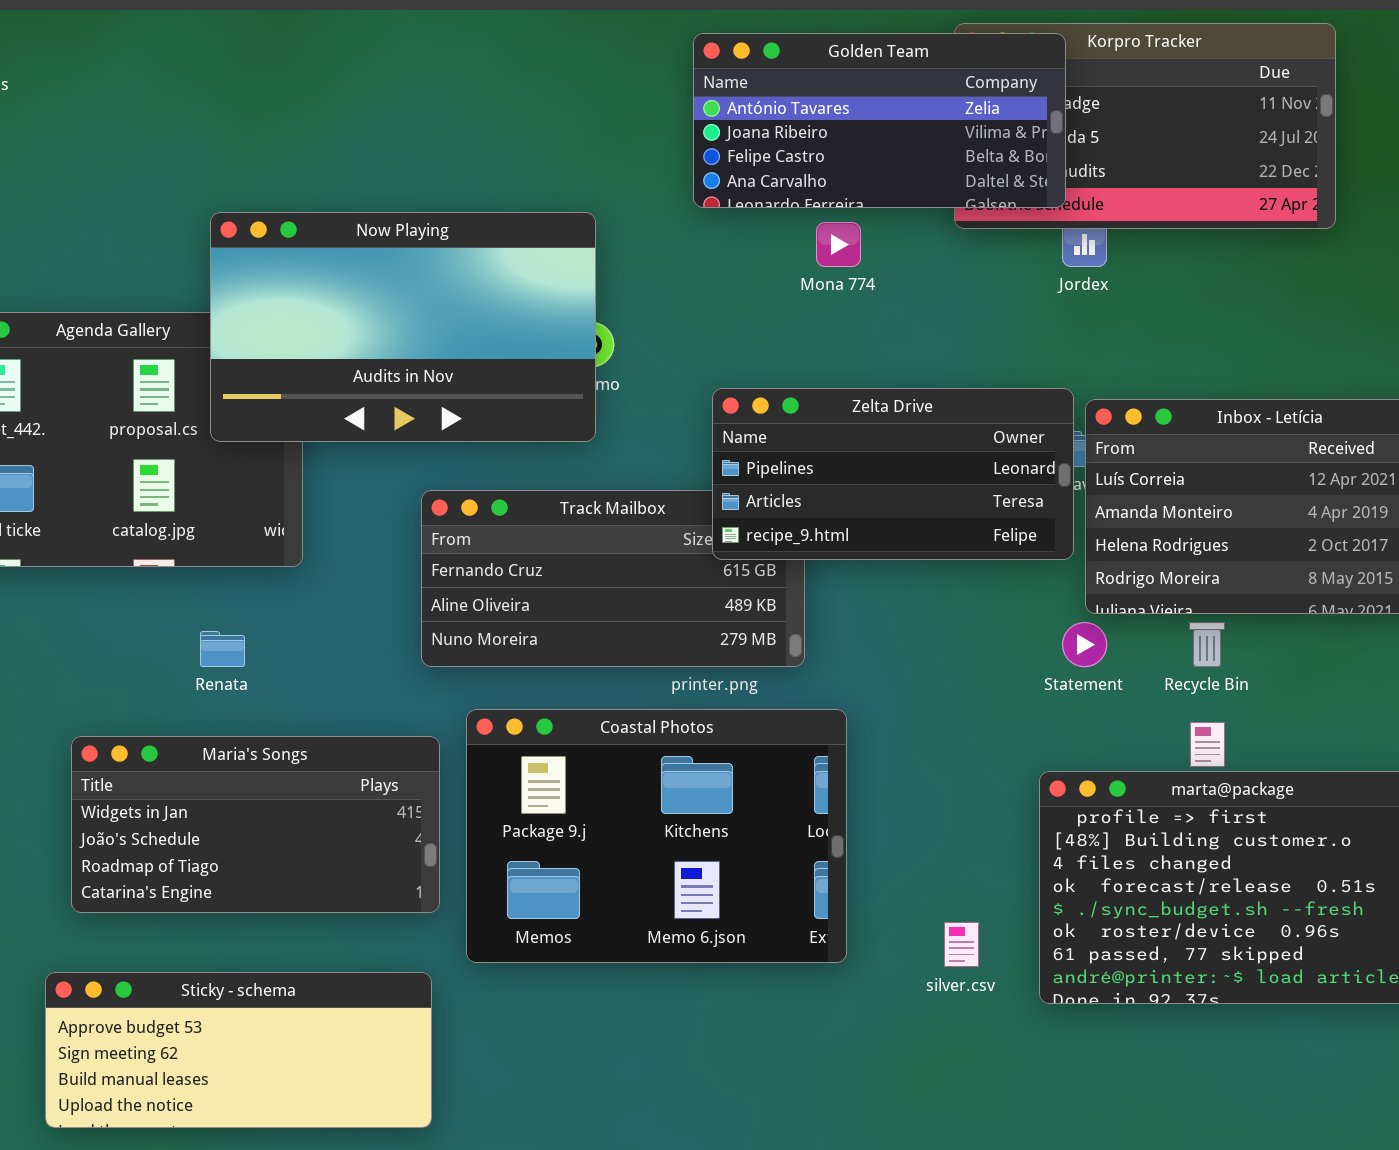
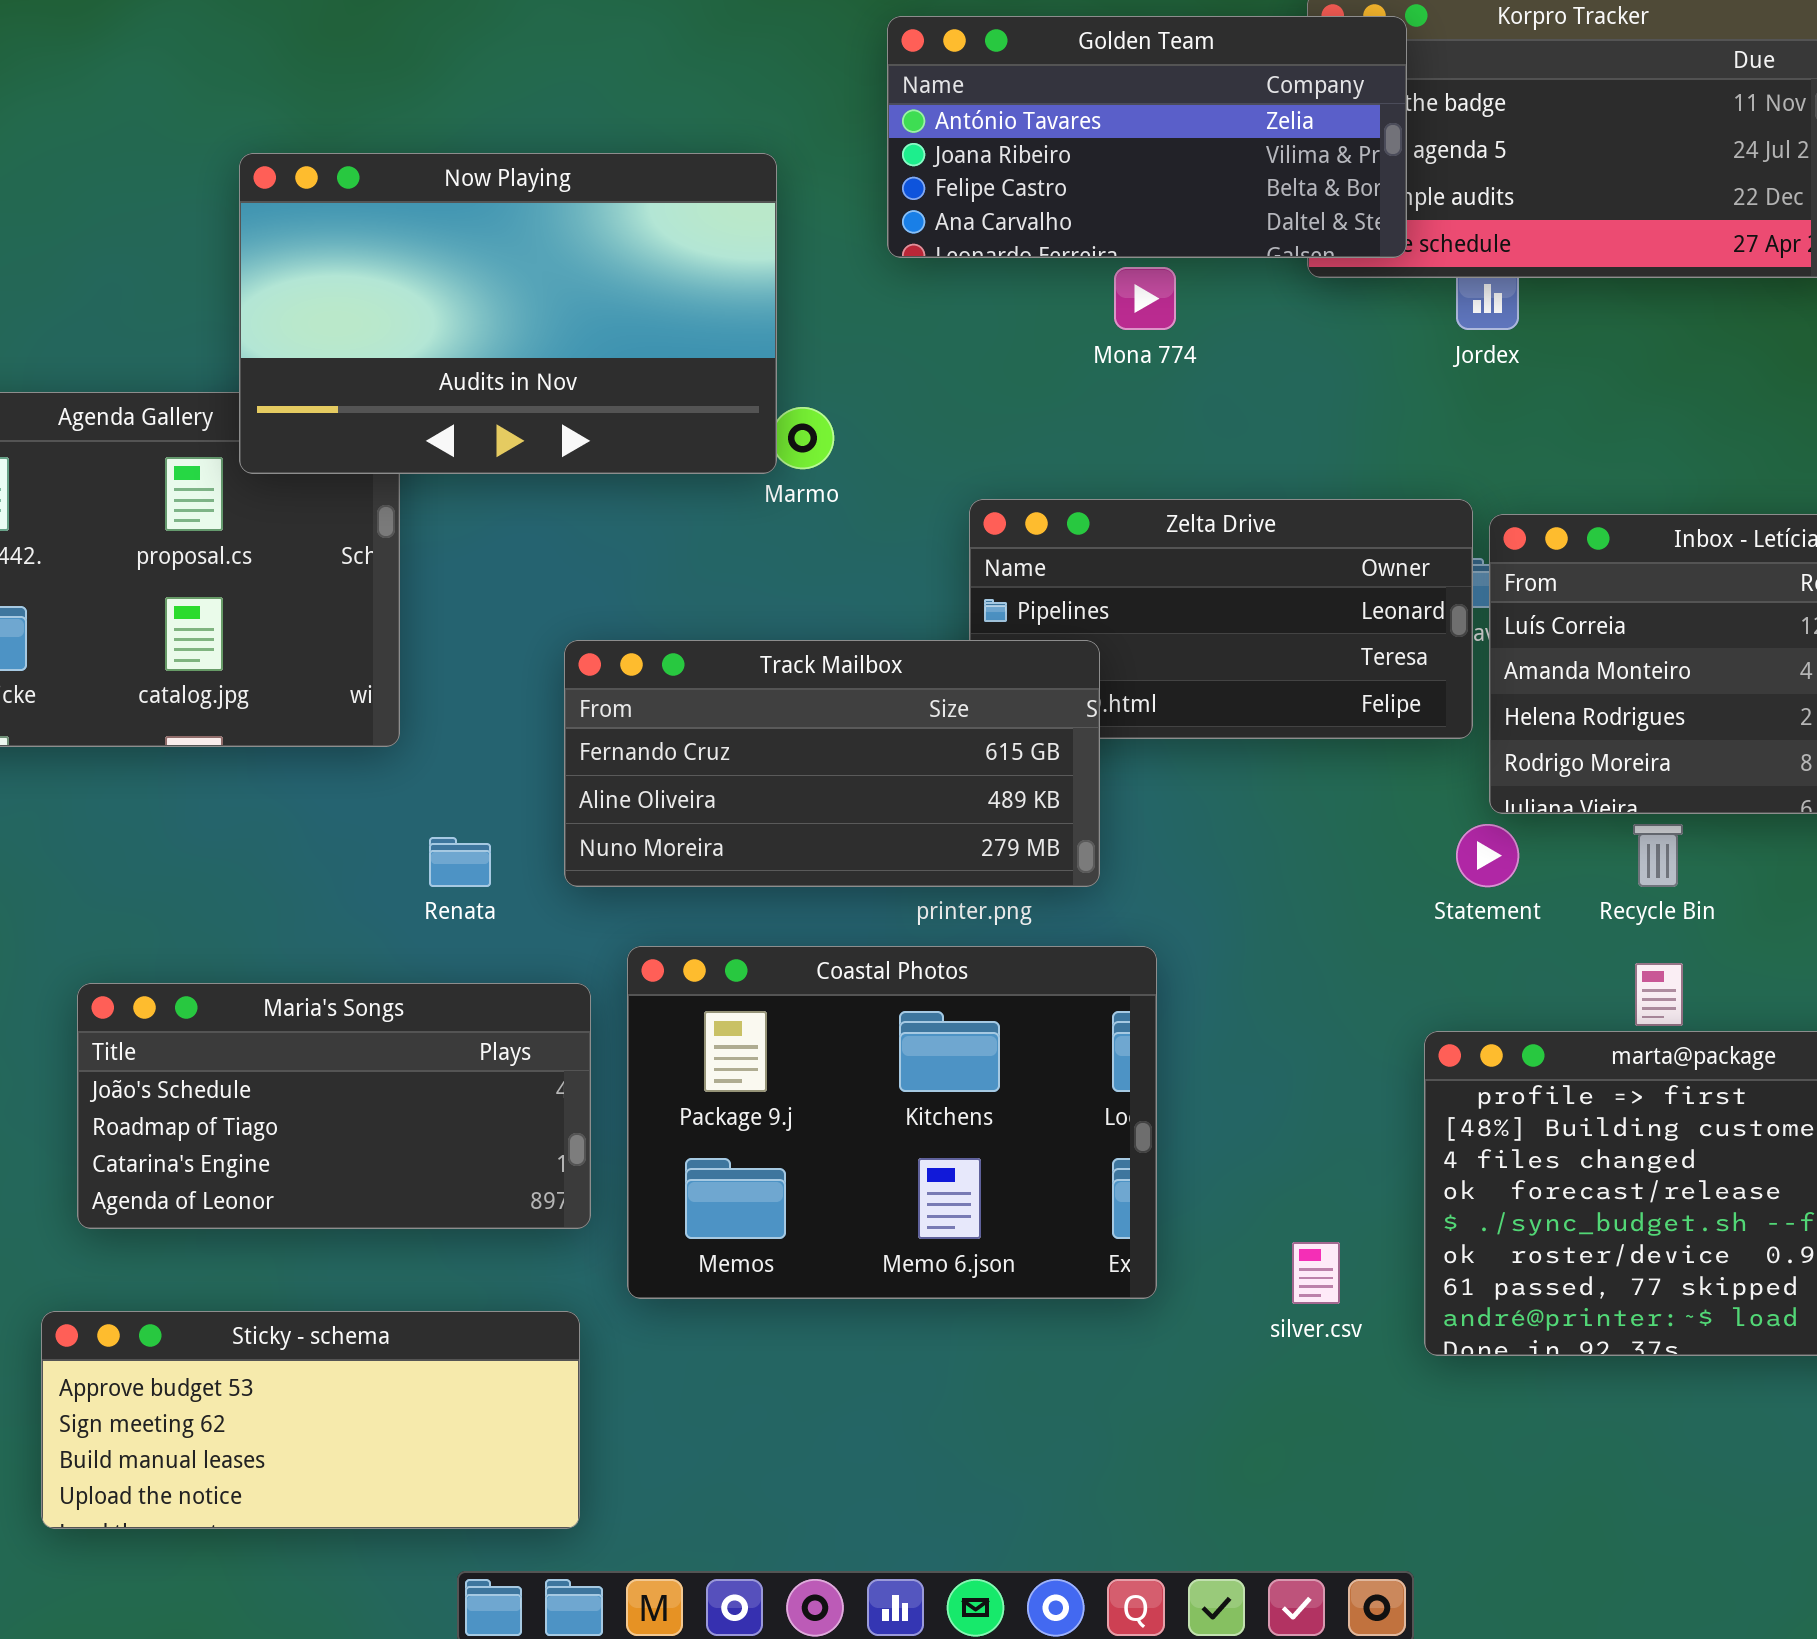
Golden Team: [693,33,1066,208] -> [887,16,1407,258], moved
Now Playing: [210,212,596,442] -> [239,153,777,474], moved
Track Mailbox: [421,490,805,667] -> [564,640,1100,887], raised
Renata: [200,631,245,667] -> [429,837,491,887], moved
Maria's Songs: [71,736,440,913] -> [77,983,591,1229], scrolled down 1 row

